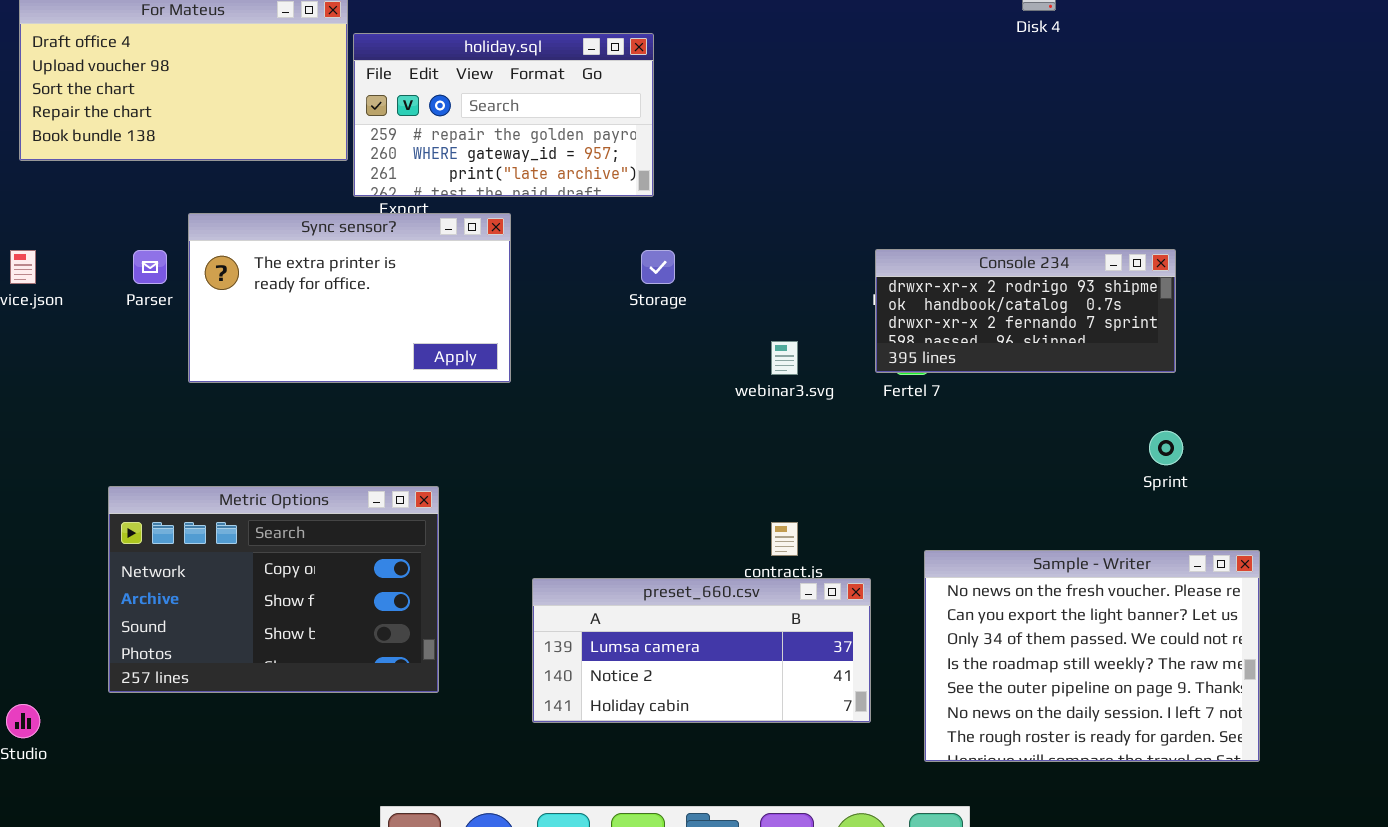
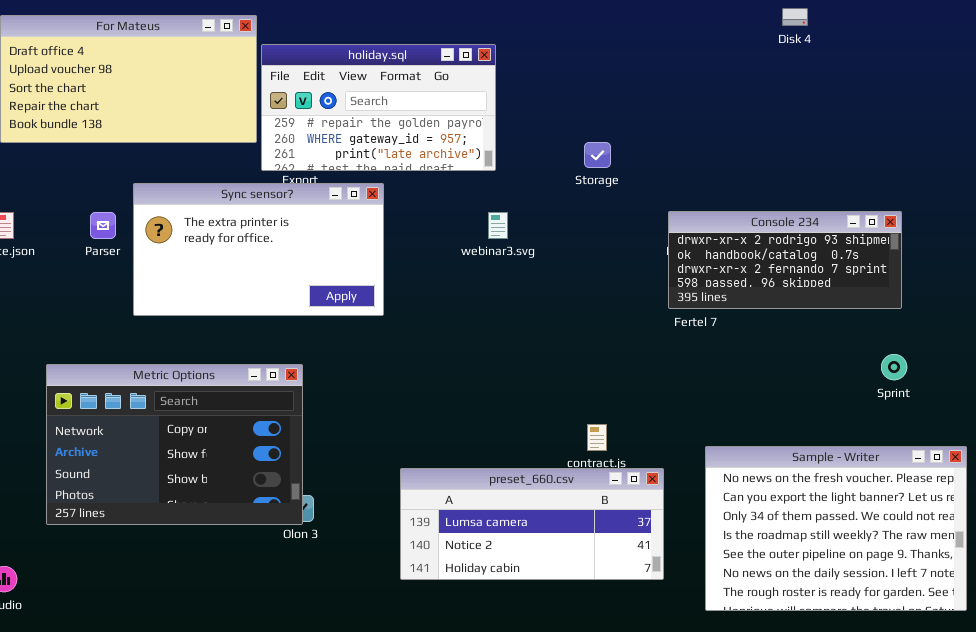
Storage: [641,250,675,284] -> [584,142,611,168], moved
webinar3.svg: [771,341,798,375] -> [488,212,508,239], moved
Metric Options: [108,486,439,693] -> [46,364,303,525], moved

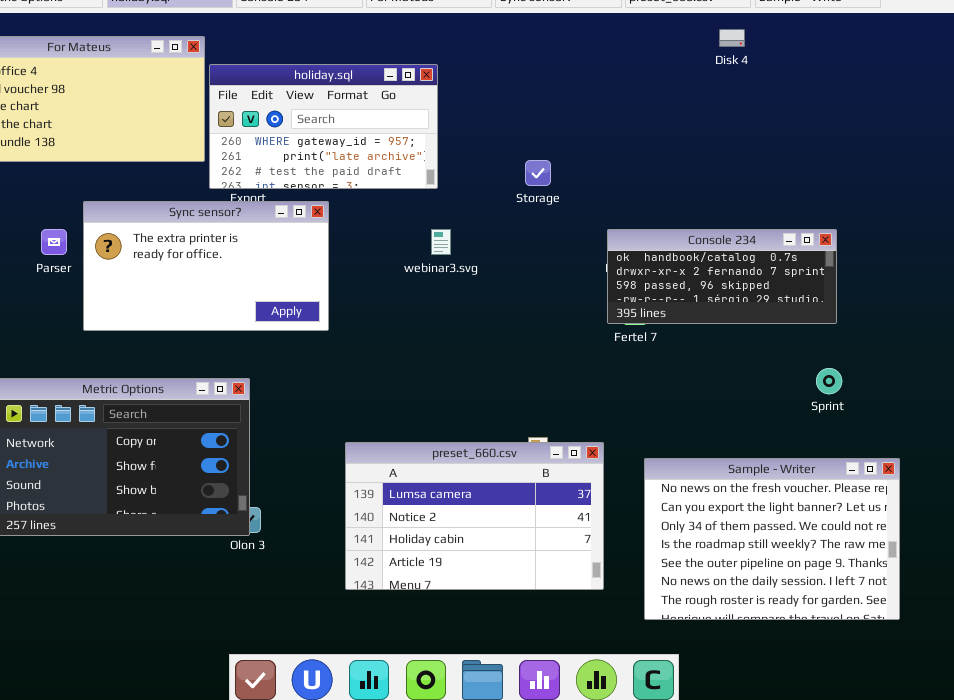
holiday.sql: [261,44,496,171] -> [209,64,438,189], scrolled down 1 row
Console 234: [668,211,902,309] -> [607,229,837,324], scrolled down 1 row
preset_660.csv: [400,468,664,580] -> [345,442,604,590], resized

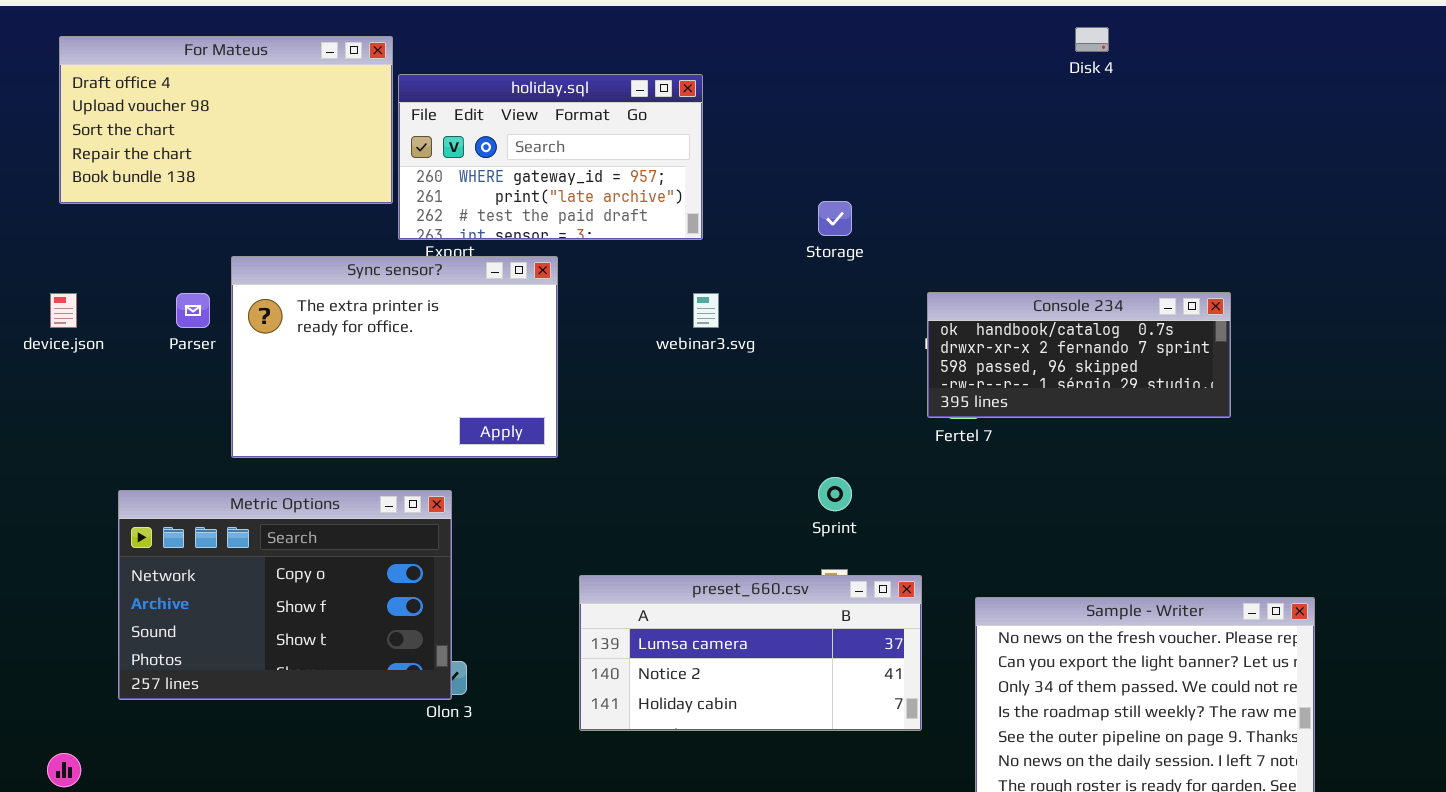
Sync sensor?: [83,201,329,331] -> [231,256,558,458], resized
Sprint: [816,368,842,394] -> [818,477,852,511], moved
preset_660.csv: [345,442,604,590] -> [579,575,922,731], resized

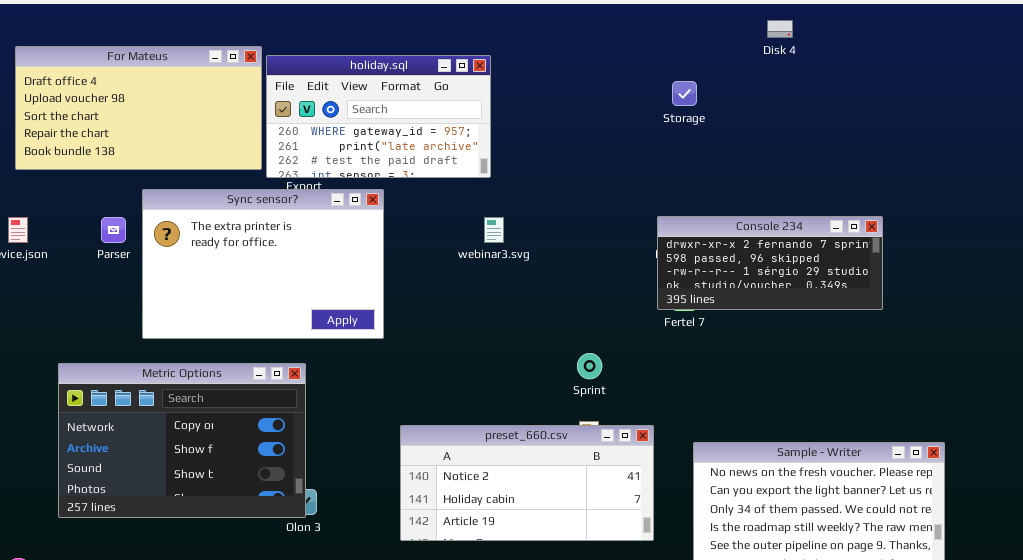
For Mateus: [59,36,393,204] -> [15,46,262,170], moved
Storage: [818,201,852,236] -> [672,81,697,106], moved
Console 234: [927,292,1231,418] -> [657,216,883,310], scrolled down 1 row
preset_660.csv: [579,575,922,731] -> [400,425,654,541], scrolled down 1 row

